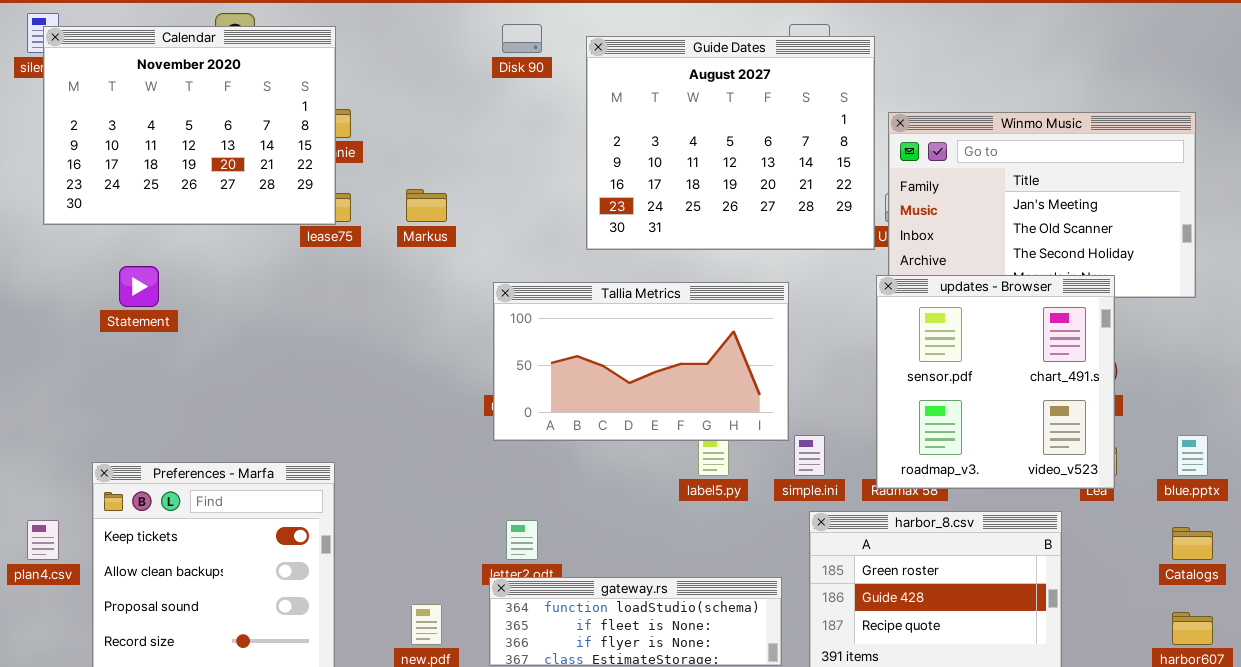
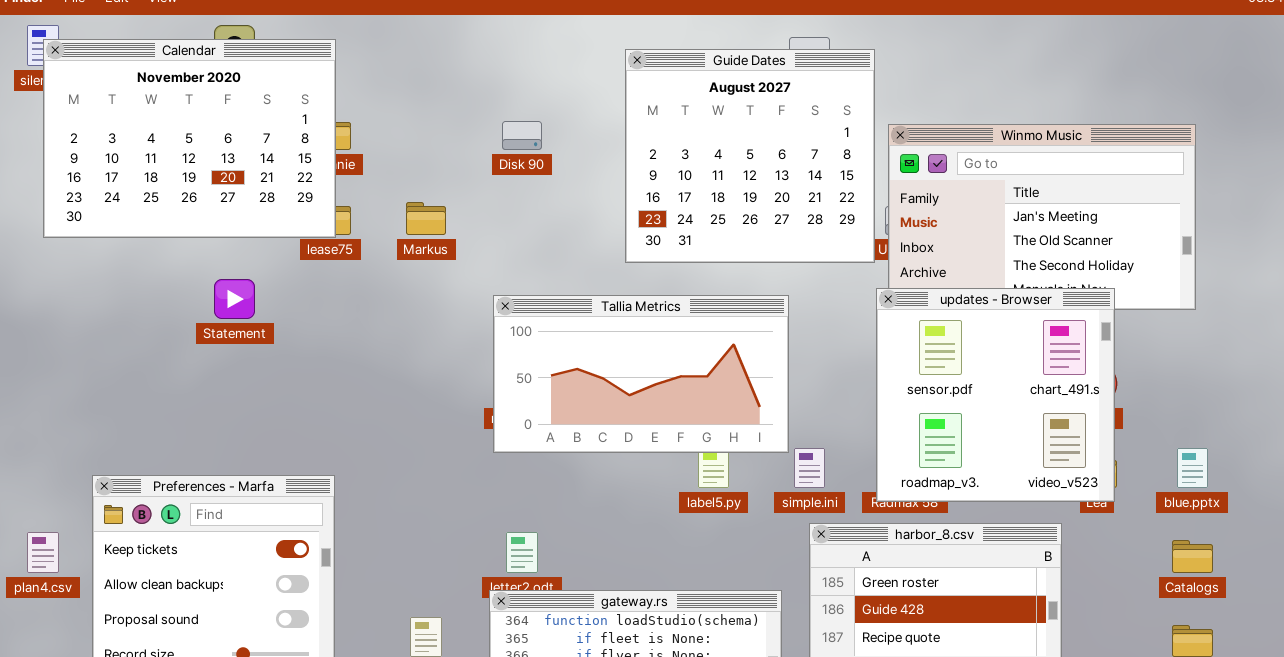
Disk 90: [502,24,542,53] -> [502,121,542,150], moved
Guide Dates: [586,36,875,250] -> [625,49,875,263], resized
Statement: [119,266,159,307] -> [214,279,255,319], moved

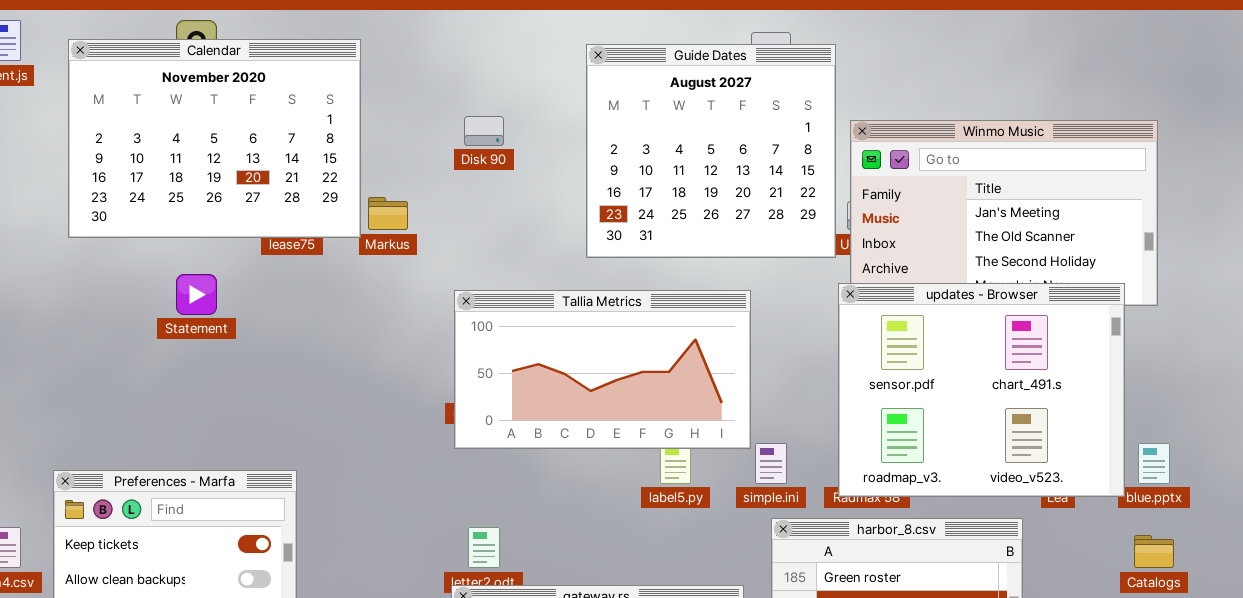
Calendar: [43,39,336,238] -> [68,39,361,238], moved
updates - Browser: [876,288,1115,502] -> [838,283,1125,497], resized

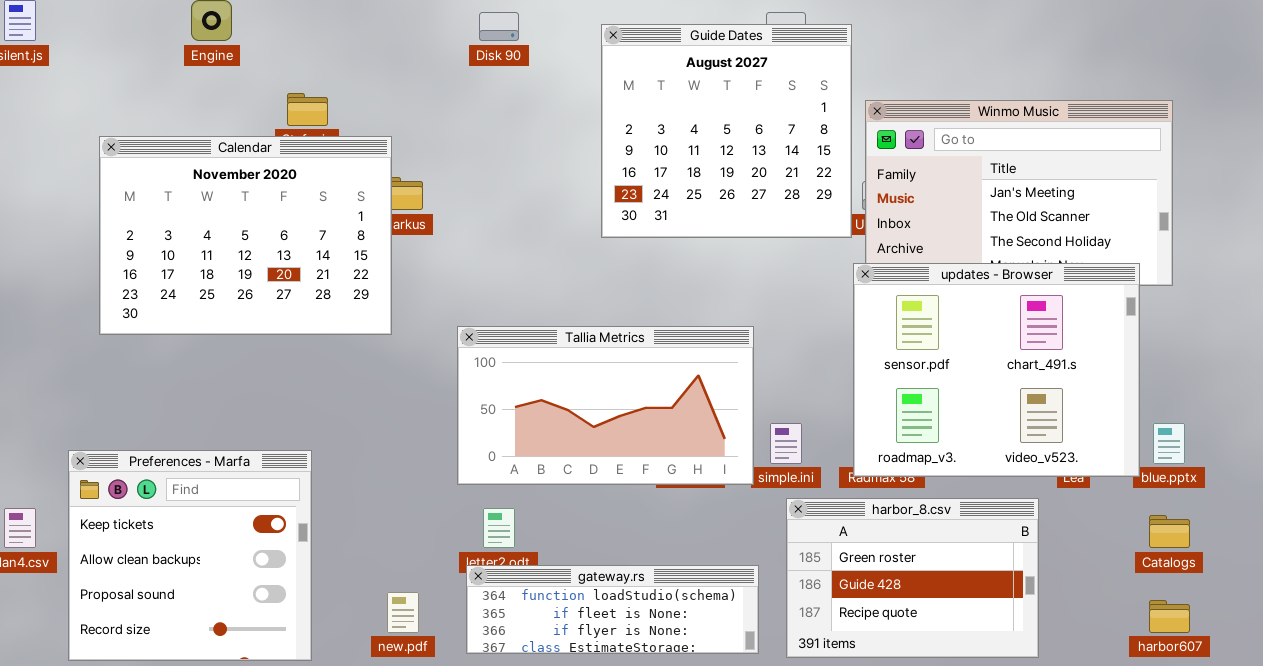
Calendar: [68,39,361,238] -> [99,136,392,335], moved
Disk 90: [464,116,504,146] -> [479,12,519,41], moved
Tallia Metrics: [454,290,751,449] -> [457,326,754,485], moved

